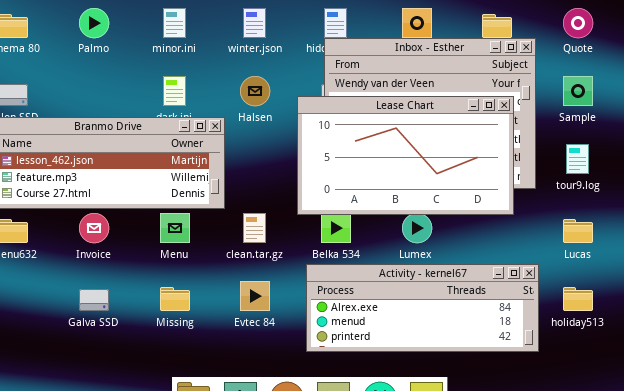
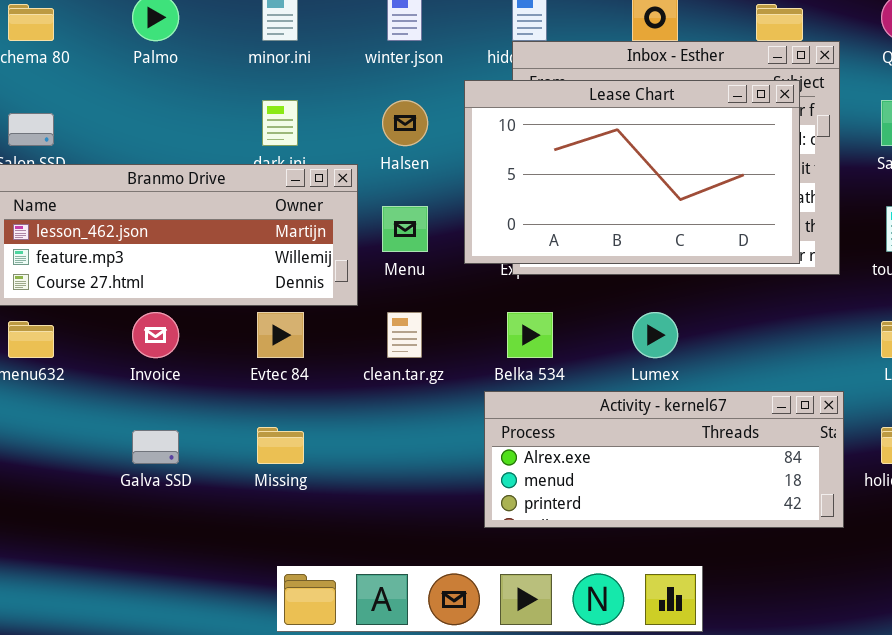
Lease Chart: [297,96,514,215] -> [464,80,800,264], moved
Menu: [160,213,190,243] -> [382,206,428,252], moved
Evtec 84: [240,281,270,311] -> [257,312,304,358], moved

